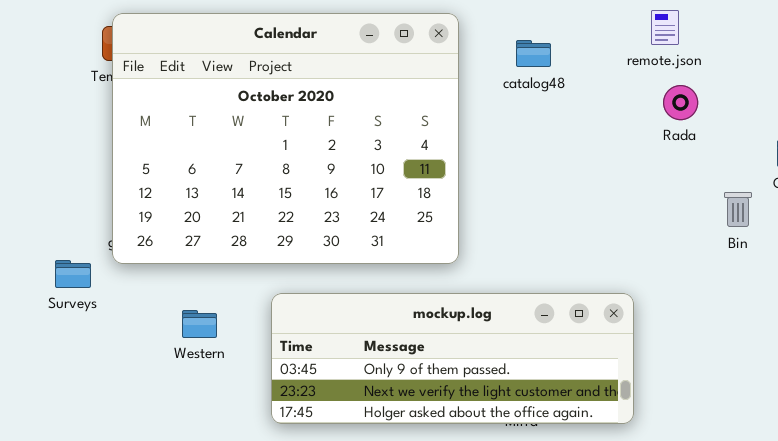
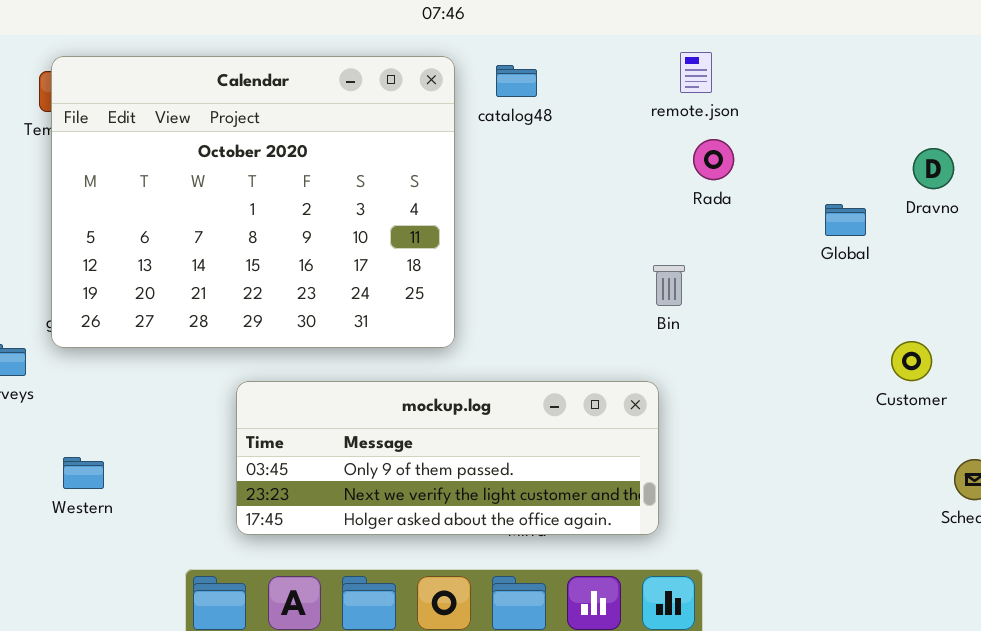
catalog48: [516,40,551,67] -> [496,65,537,97], moved
Bin: [724,192,752,227] -> [653,265,685,306], moved
Western: [182,310,217,338] -> [63,457,104,489], moved

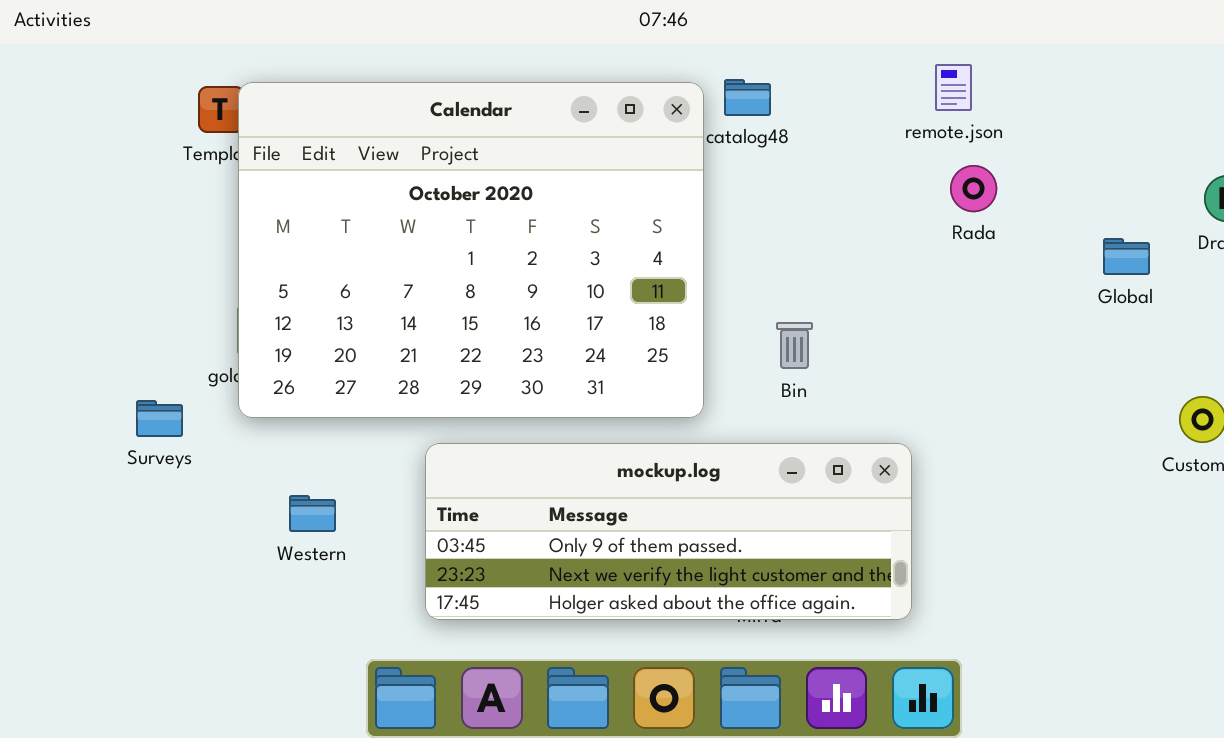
Calendar: [51,56,455,348] -> [238,82,704,418], moved
Bin: [653,265,685,306] -> [776,322,813,369], moved
Western: [63,457,104,489] -> [289,495,336,532], moved

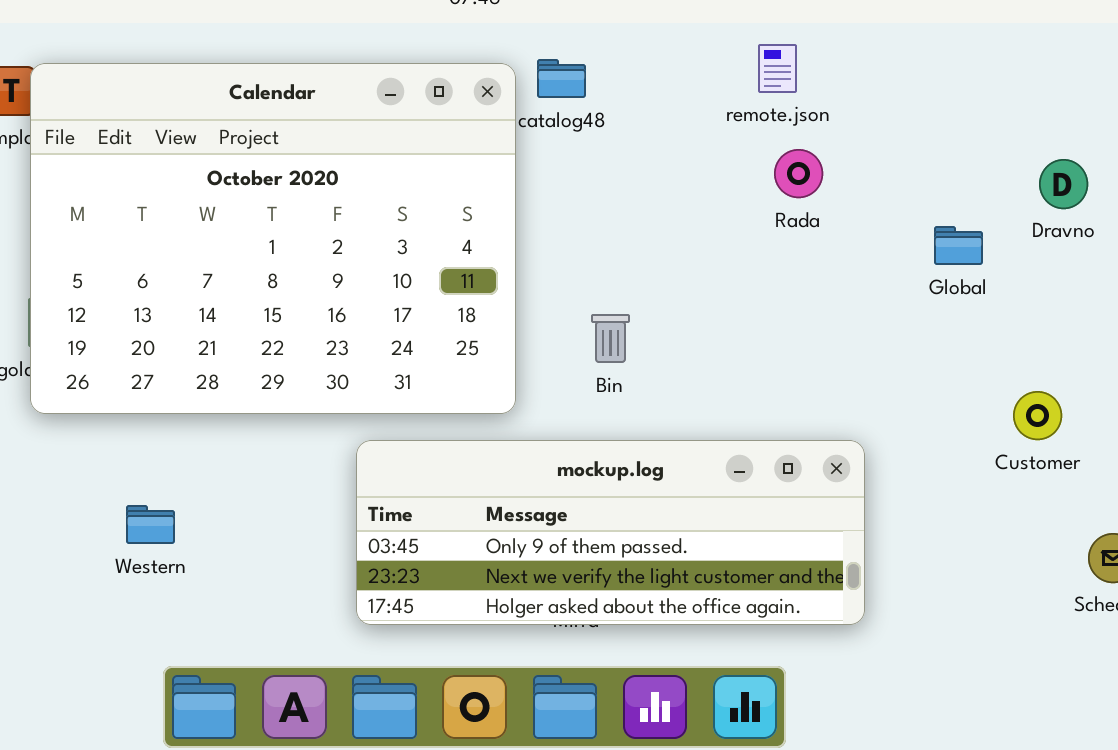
mockup.log: [425,443,912,620] -> [356,440,865,625], moved
Western: [289,495,336,532] -> [126,505,175,544], moved

